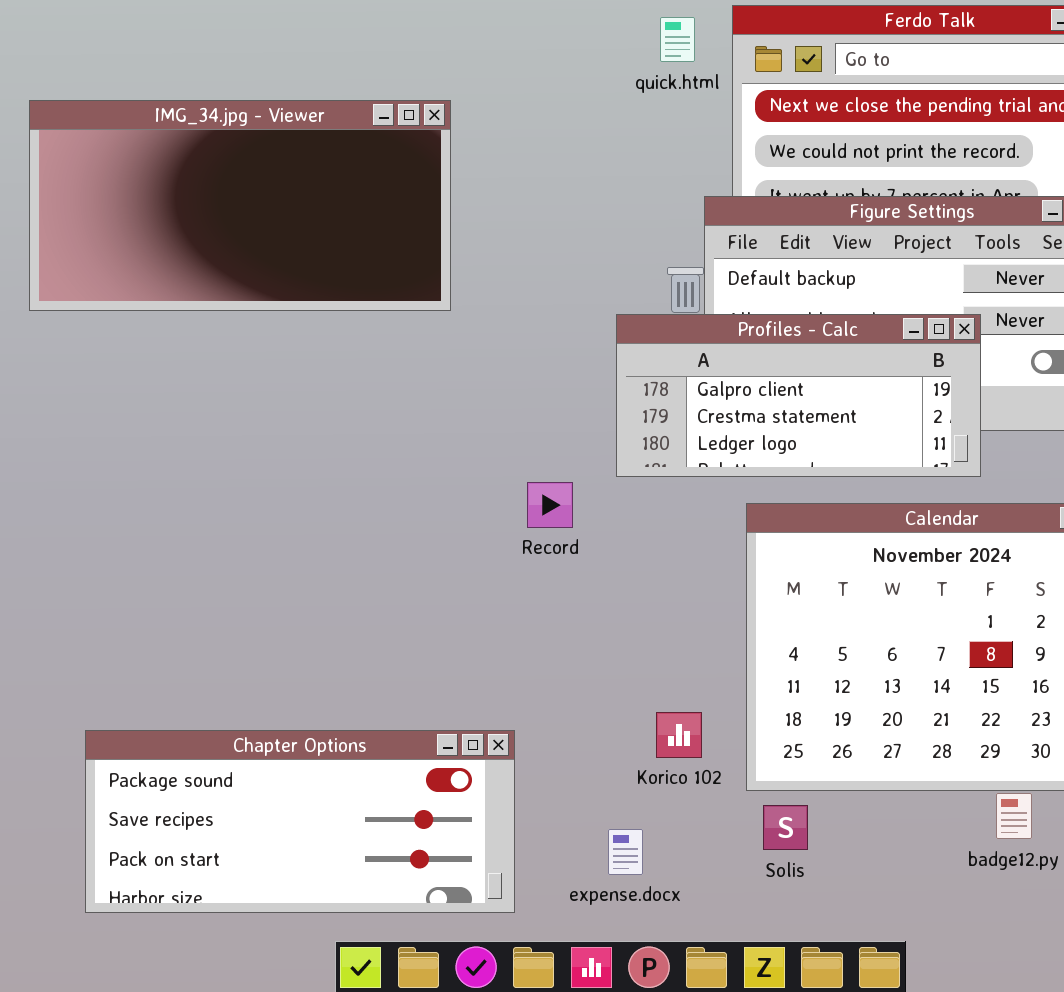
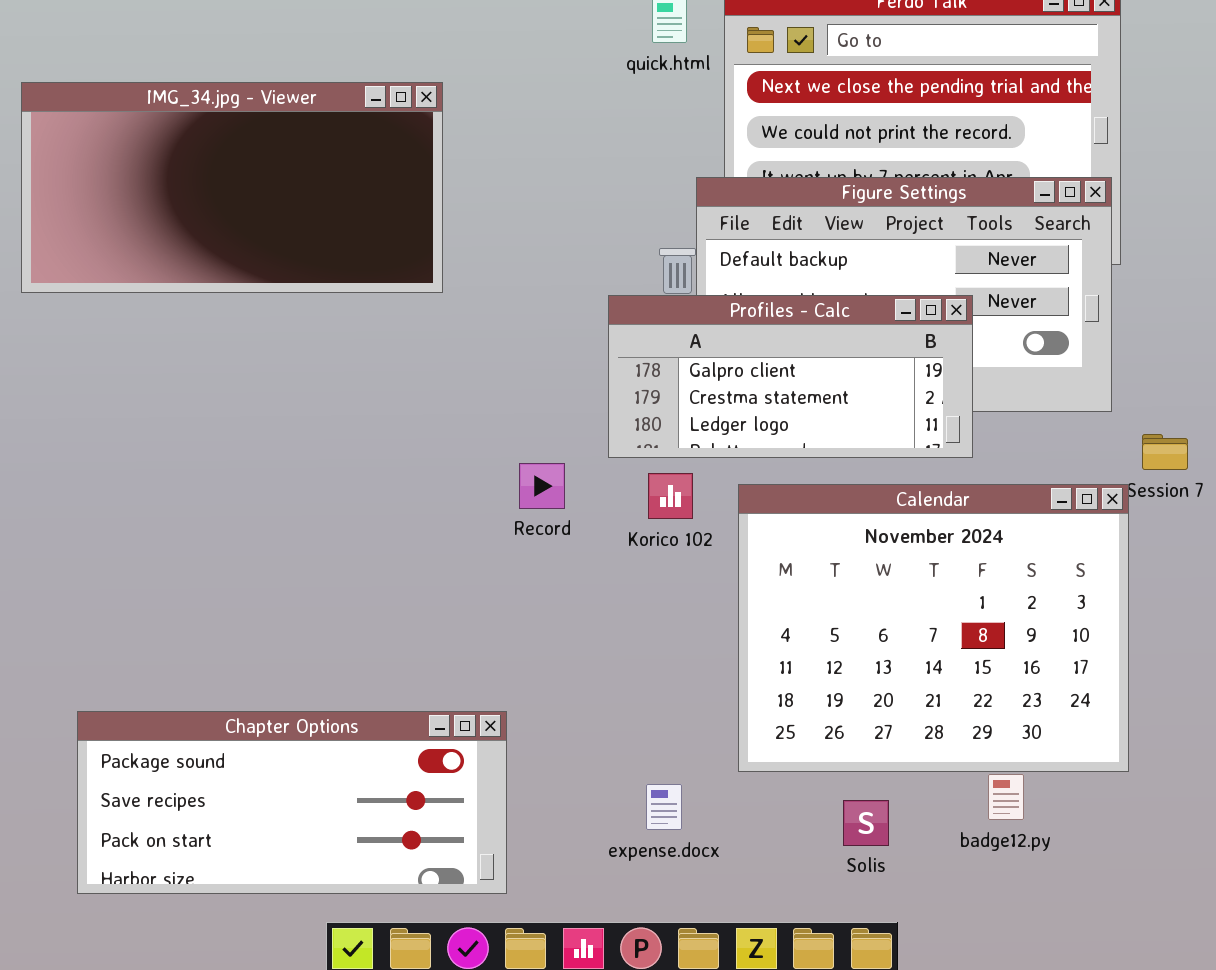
Korico 102: [656,712,702,758] -> [648,473,693,519], moved
Solis: [763,805,808,850] -> [843,800,889,846], moved
expense.docx: [608,829,643,875] -> [646,784,682,830], moved

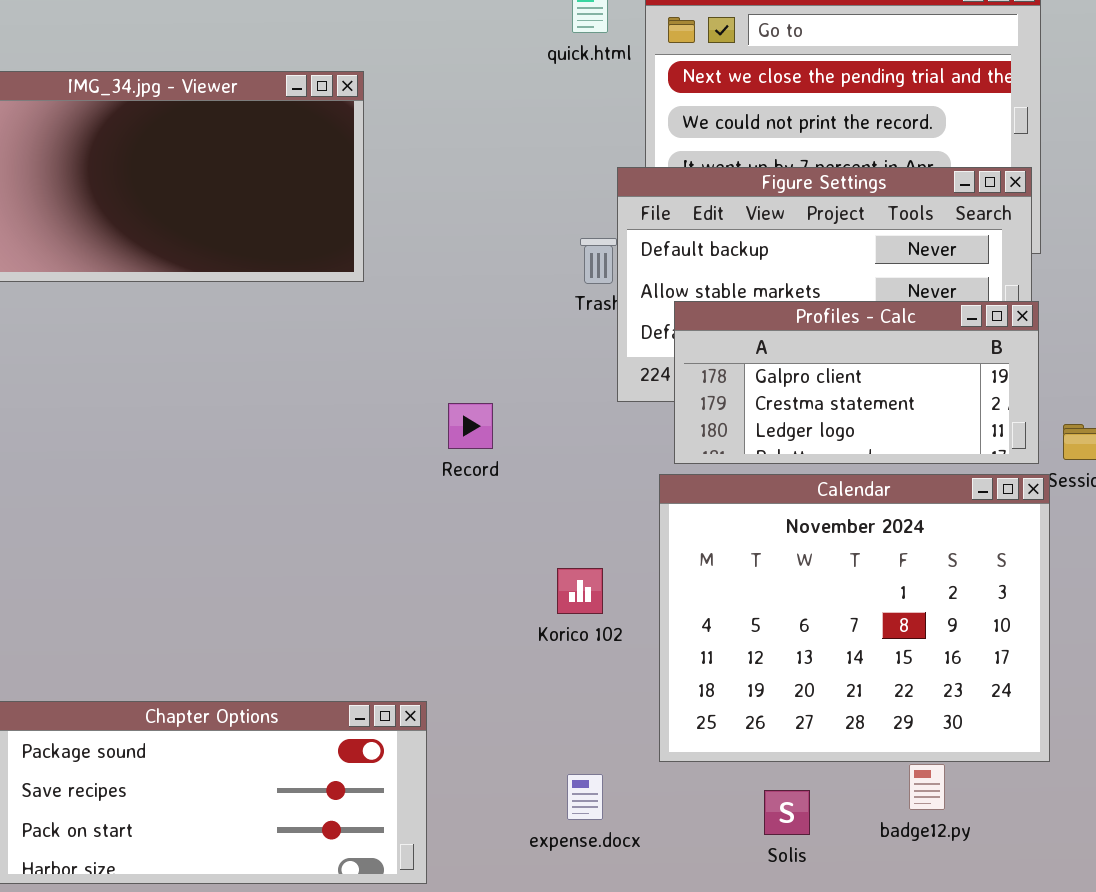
Profiles - Calc: [608,295,973,458] -> [674,301,1039,464], moved
Record: [519,463,565,509] -> [448,403,493,449], moved
Korico 102: [648,473,693,519] -> [557,568,603,614], moved

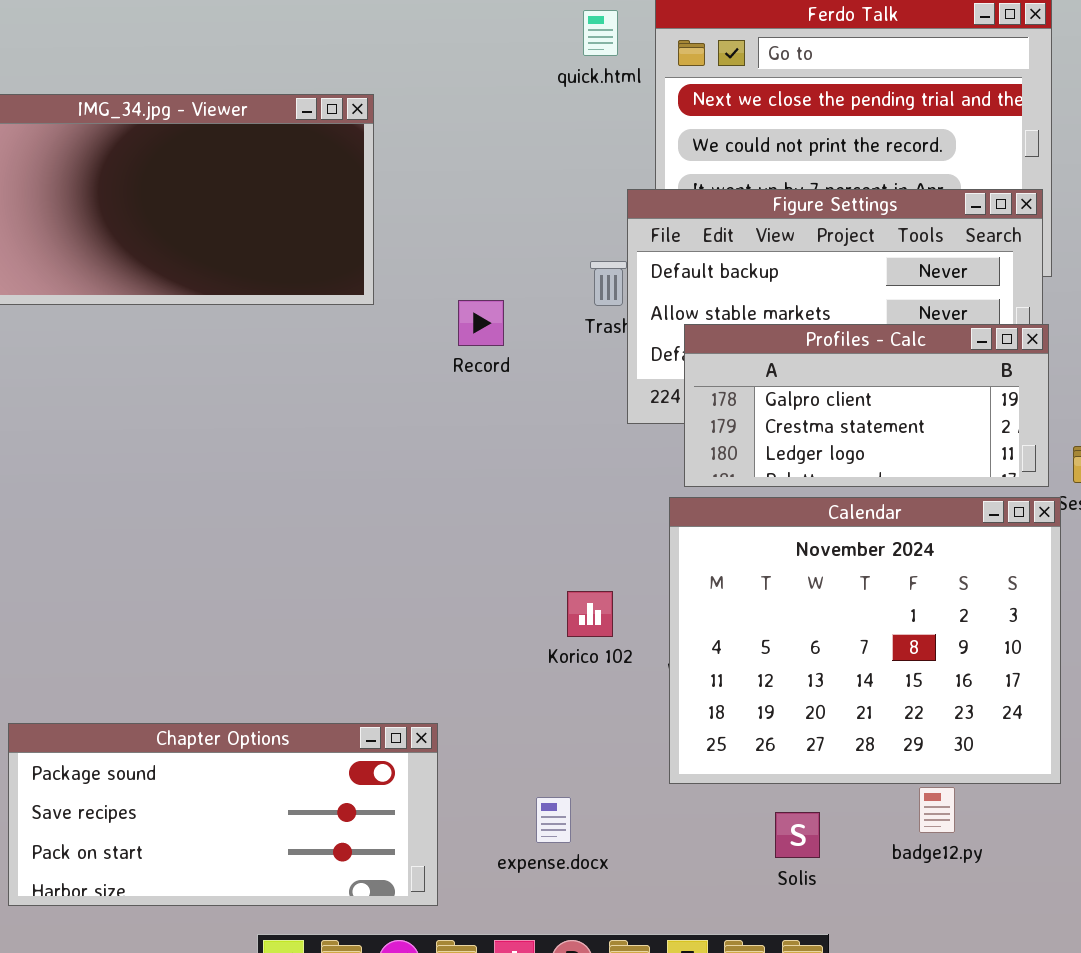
Record: [448,403,493,449] -> [458,300,504,346], moved
expense.docx: [567,774,603,820] -> [536,797,571,843], moved

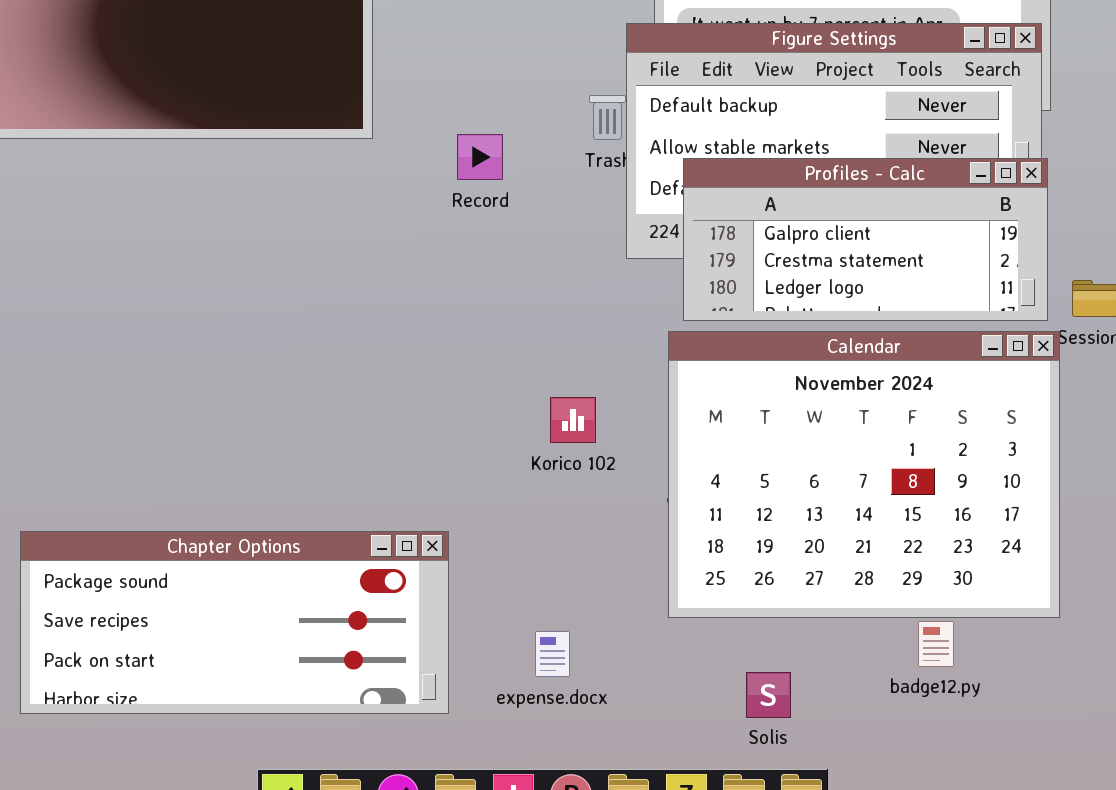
Korico 102: [567,591,613,637] -> [550,397,596,443], moved
Chapter Options: [8,723,438,906] -> [20,531,449,714], moved
Solis: [775,812,820,858] -> [746,672,791,718], moved

